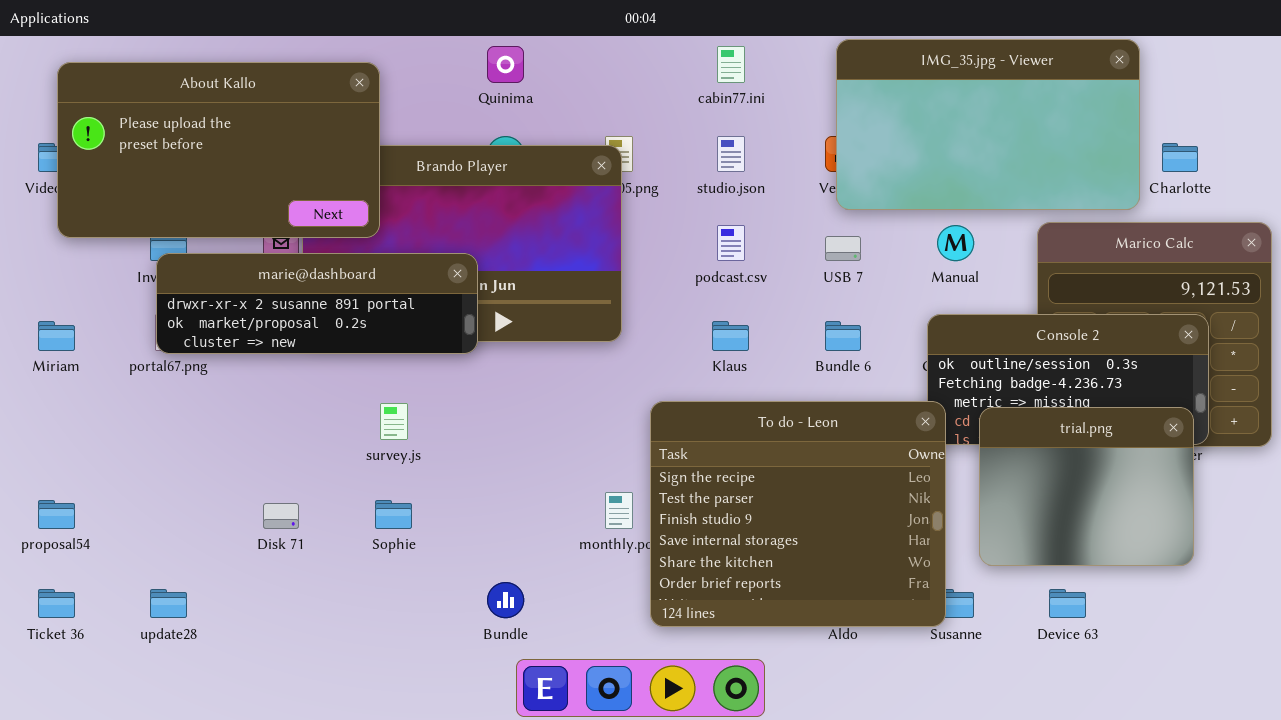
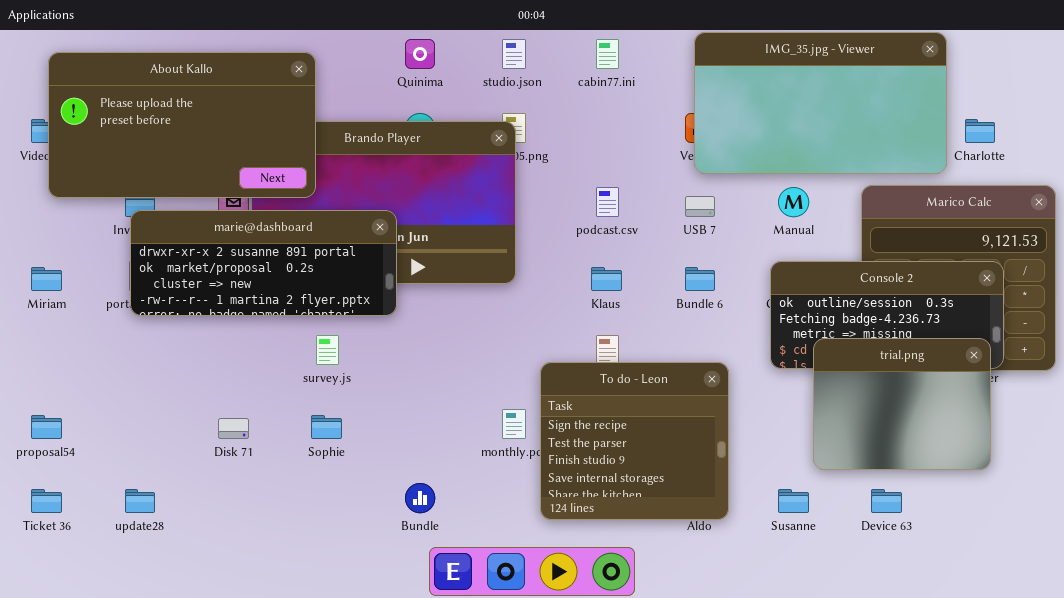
studio.json: [717,136,745,172] -> [502,39,526,69], moved
marie@dashboard: [156,253,478,354] -> [130,210,397,316], resized
To do - Leon: [650,401,946,627] -> [540,362,729,520], resized

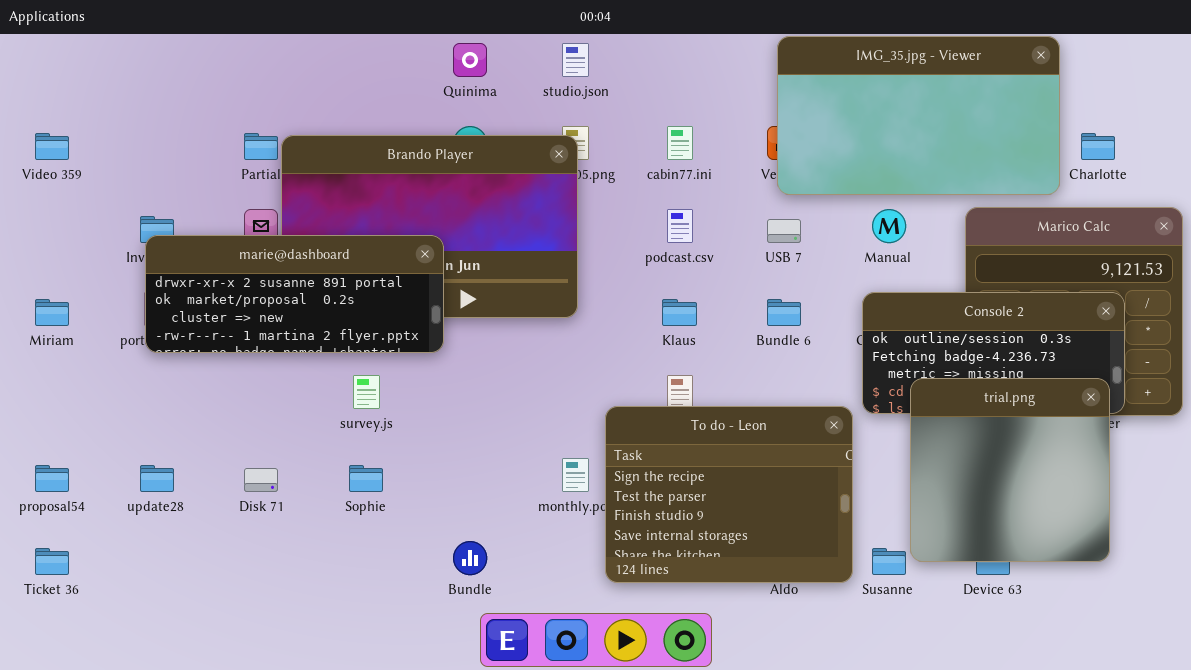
cabin77.ini: [596,39,619,69] -> [667,126,693,160], moved
About Kallo: [48,52,316,198] -> none, closed
trial.png: [813,338,991,470] -> [910,378,1110,562], resized
To do - Leon: [540,362,729,520] -> [605,406,853,583], resized
update28: [125,489,155,513] -> [140,465,174,492], moved

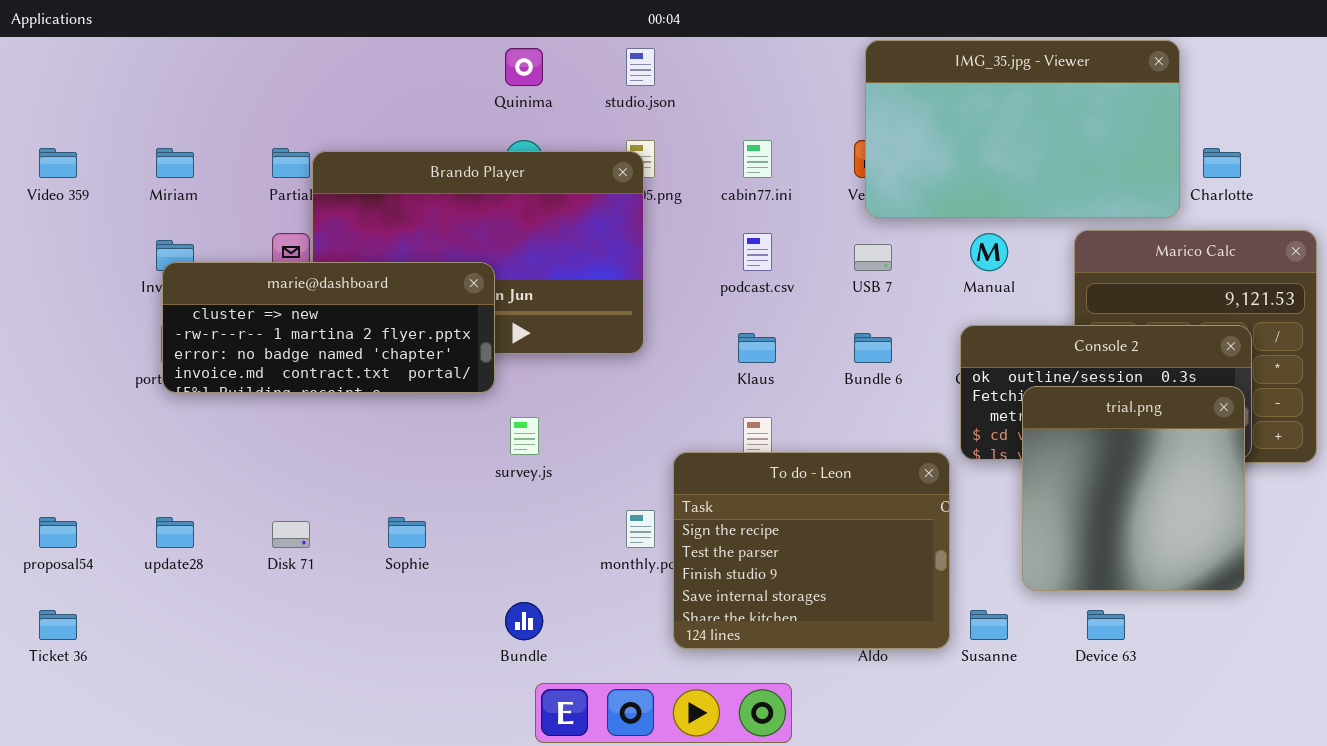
marie@dashboard: [145,235,444,353] -> [162,262,495,393], scrolled down 2 rows
Miriam: [35,299,69,326] -> [156,148,194,178], moved
survey.js: [353,375,380,409] -> [510,417,539,455], moved
trial.png: [910,378,1110,562] -> [1022,386,1245,591], moved

